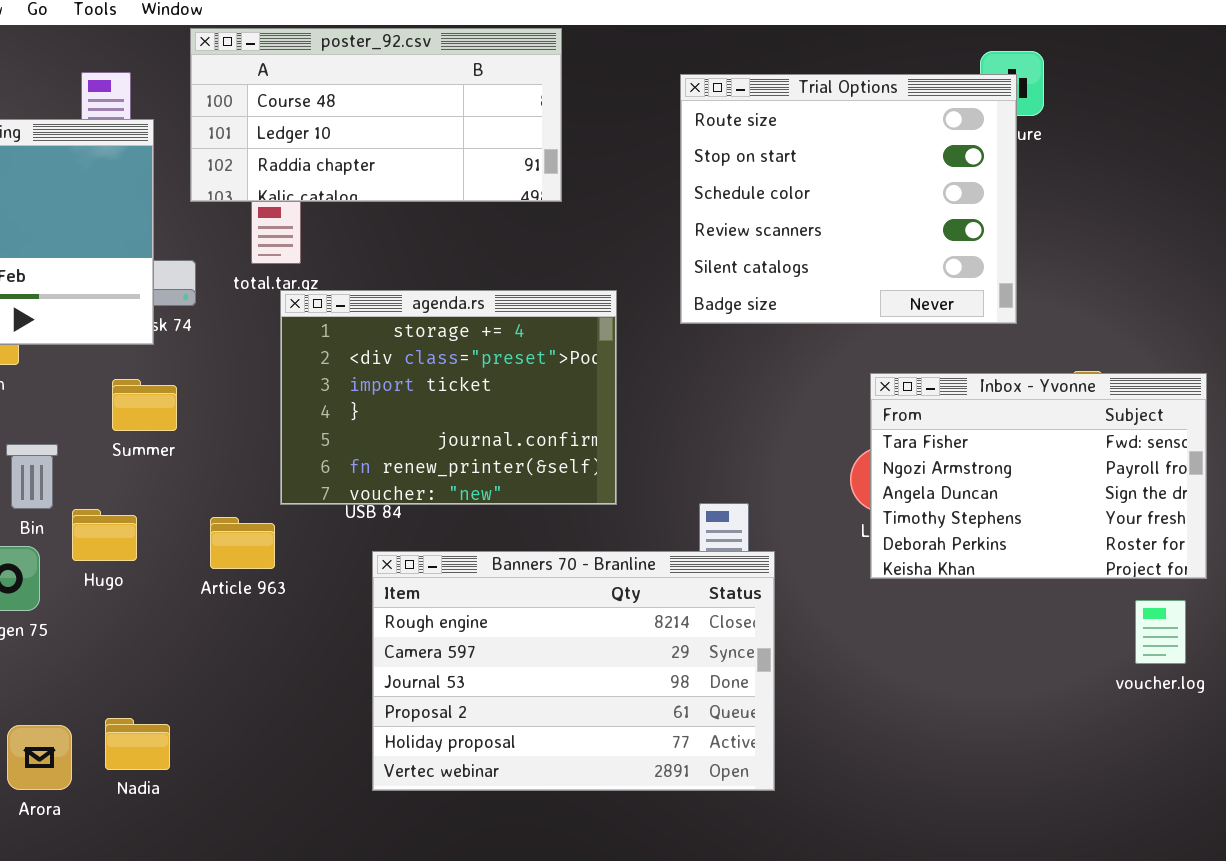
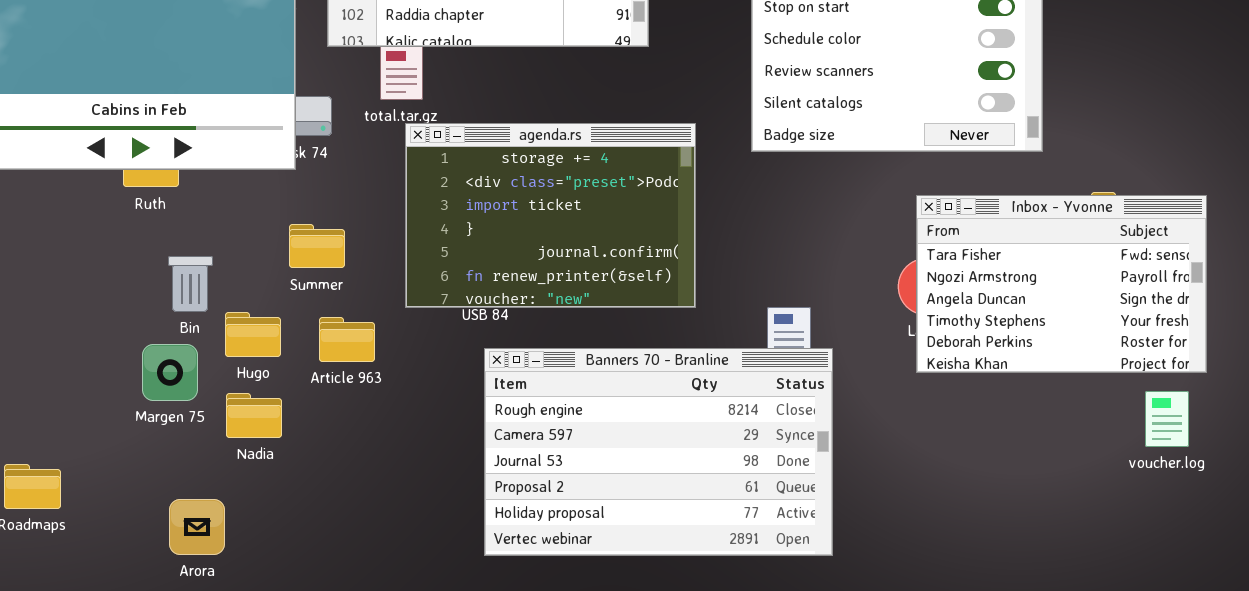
Summer: [112,379,177,431] -> [289,224,345,268], moved
Article 963: [210,517,275,569] -> [319,317,375,362], moved
Nadia: [105,718,170,770] -> [226,393,282,438], moved

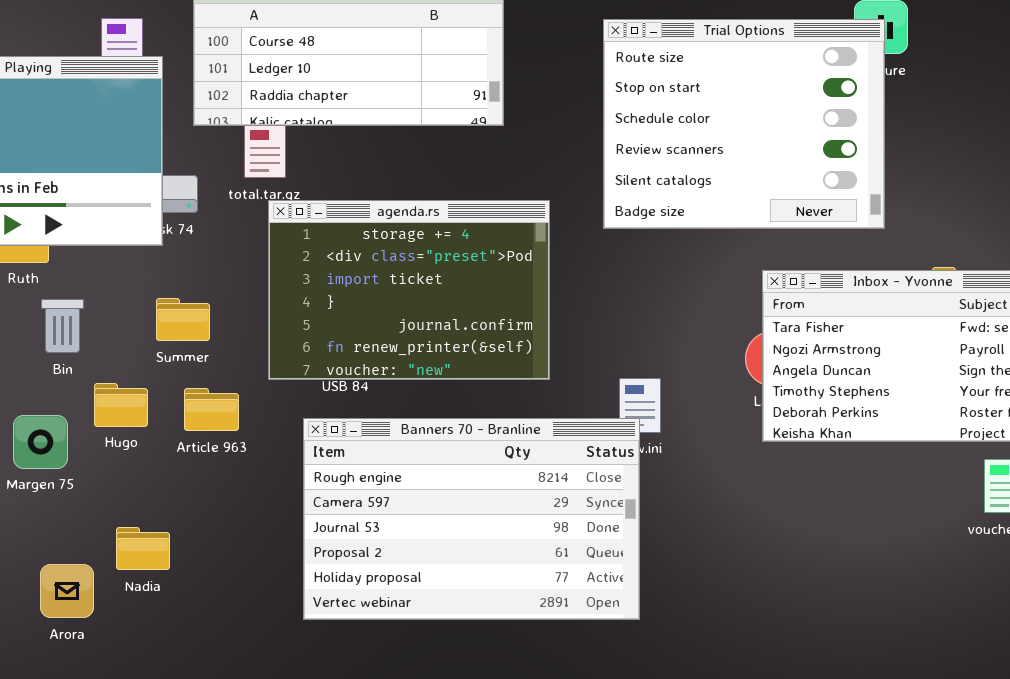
Bin: [168,256,213,312] -> [41,299,84,353], moved
Banners 70 - Branline: [484,348,833,556] -> [303,418,640,620], moved
Nadia: [226,393,282,438] -> [116,527,170,570], moved

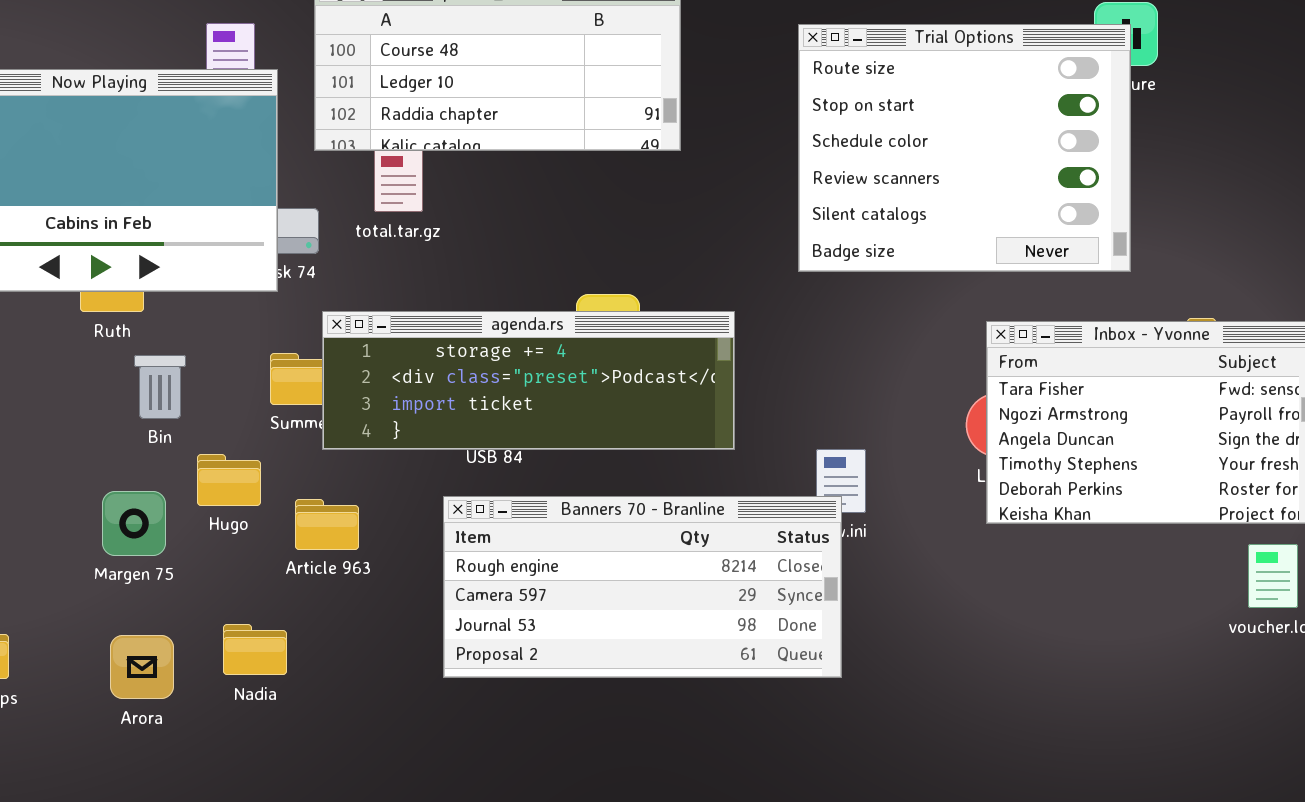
agenda.rs: [268,200,550,380] -> [322,311,735,450], resized
Article 963: [184,388,239,431] -> [295,499,359,550], moved
Banners 70 - Branline: [303,418,640,620] -> [443,496,842,678], resized
Arora: [40,564,94,618] -> [110,635,174,699], moved

